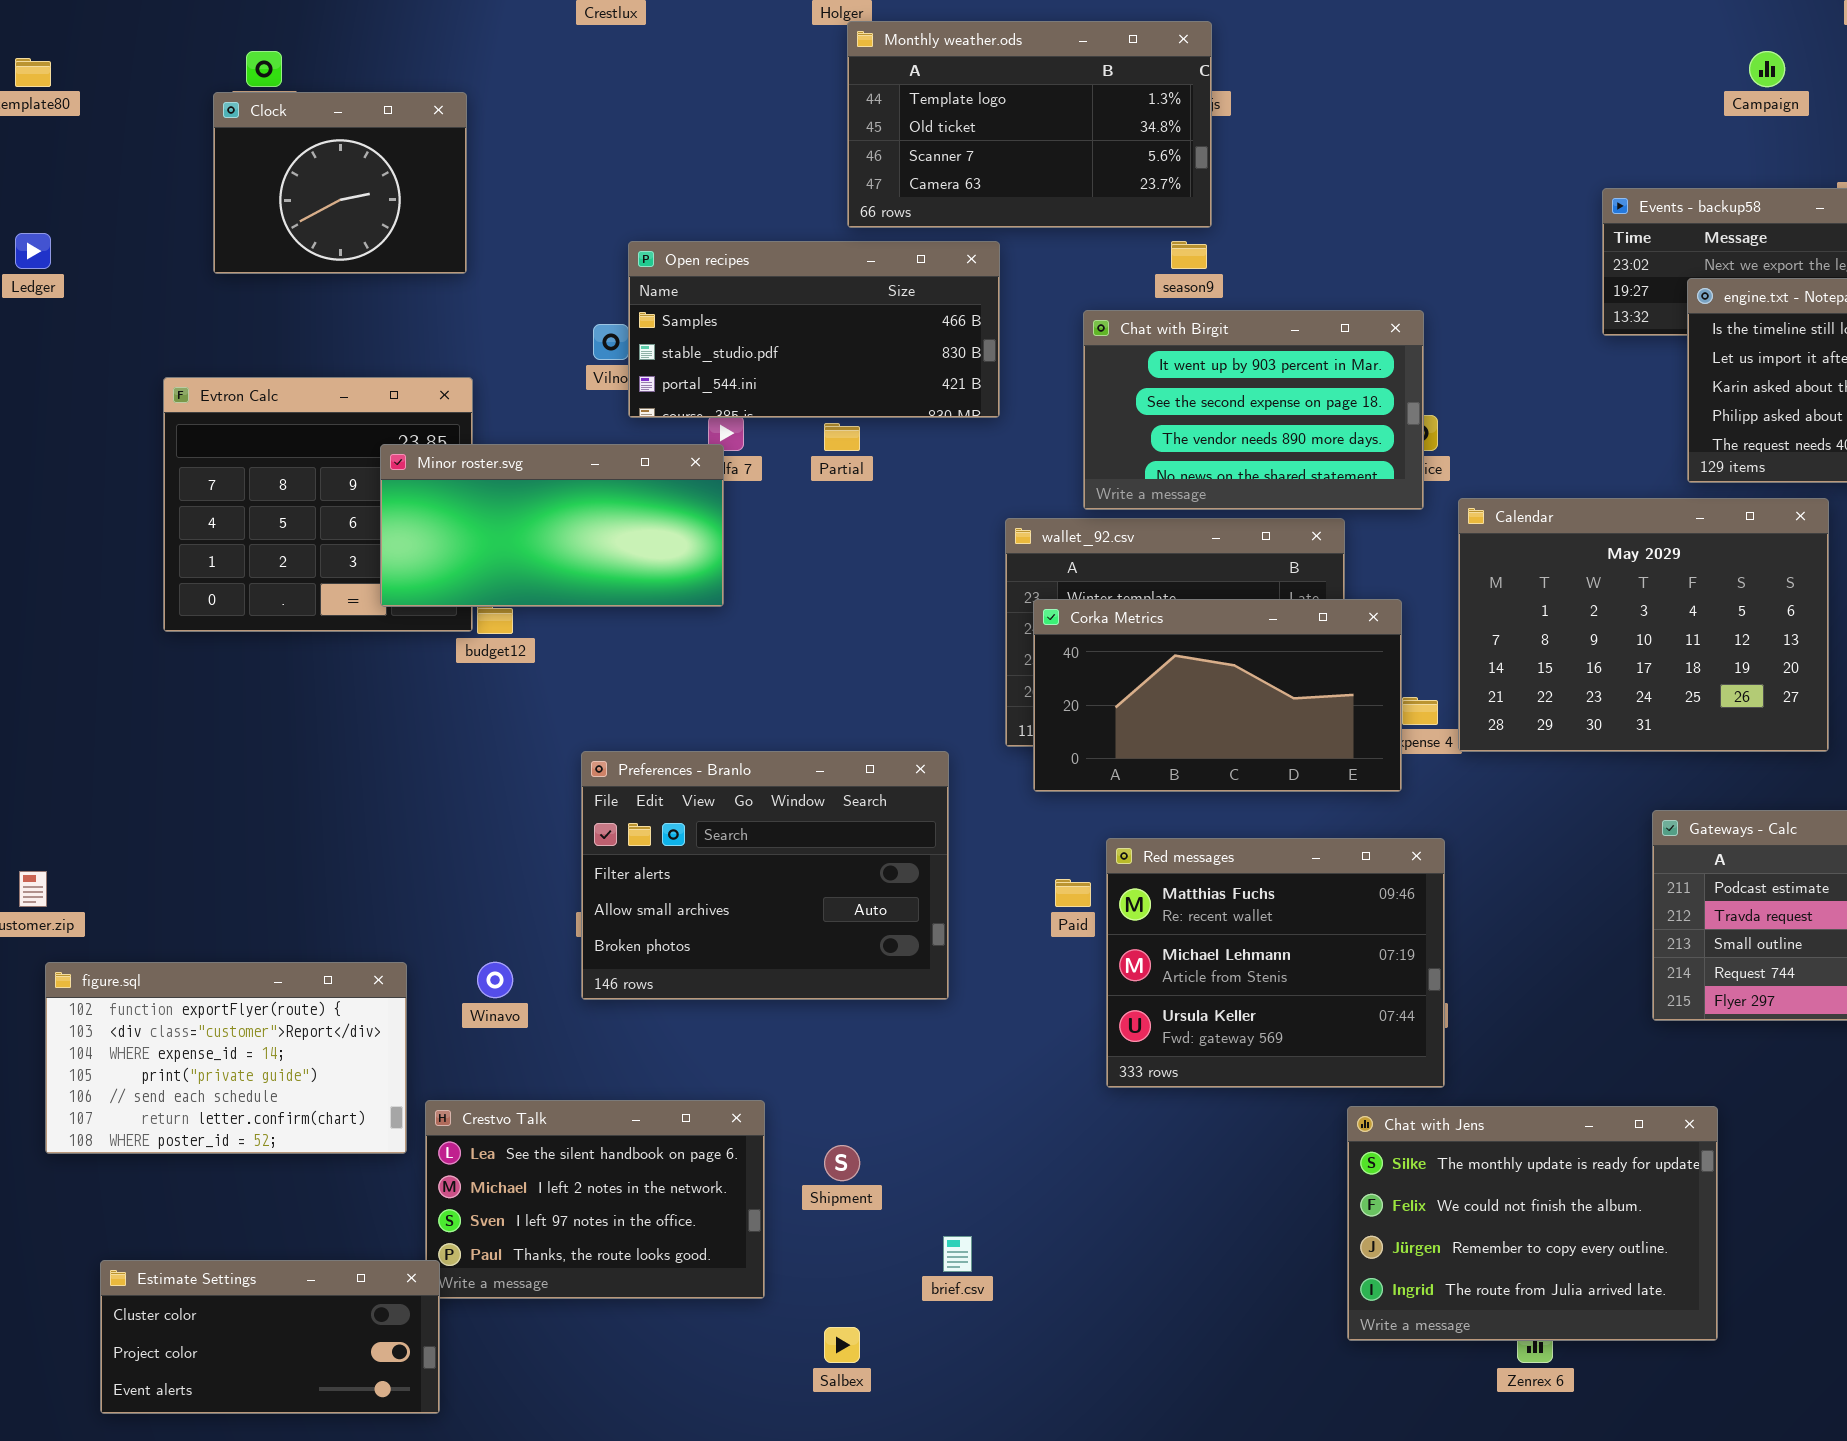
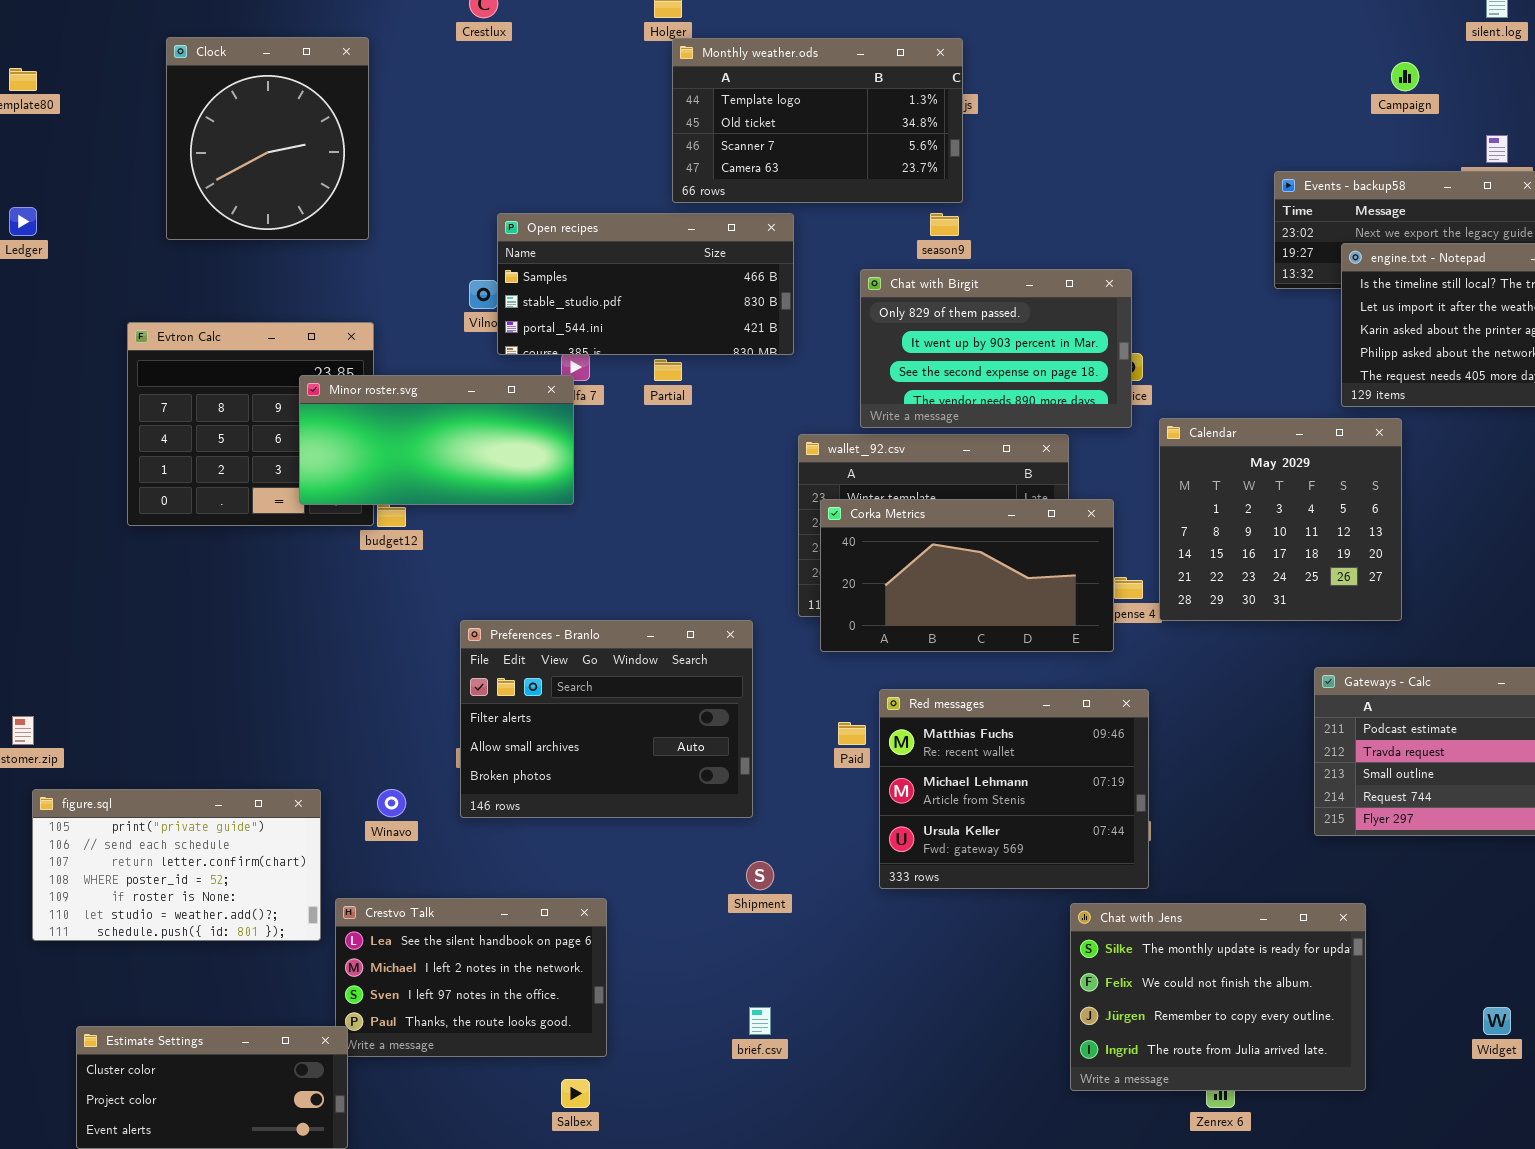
Clock: [213,92,467,274] -> [166,37,369,240], resized
Chat with Birgit: [1083,310,1424,510] -> [860,269,1132,428], scrolled up 1 row
Calendar: [1458,498,1829,752] -> [1159,418,1402,621], resized
figure.sql: [45,962,407,1154] -> [32,789,321,941], scrolled down 3 rows
Shipment: [824,1145,860,1181] -> [746,861,774,890], moved
Salbex: [824,1327,860,1363] -> [561,1079,590,1108], moved

